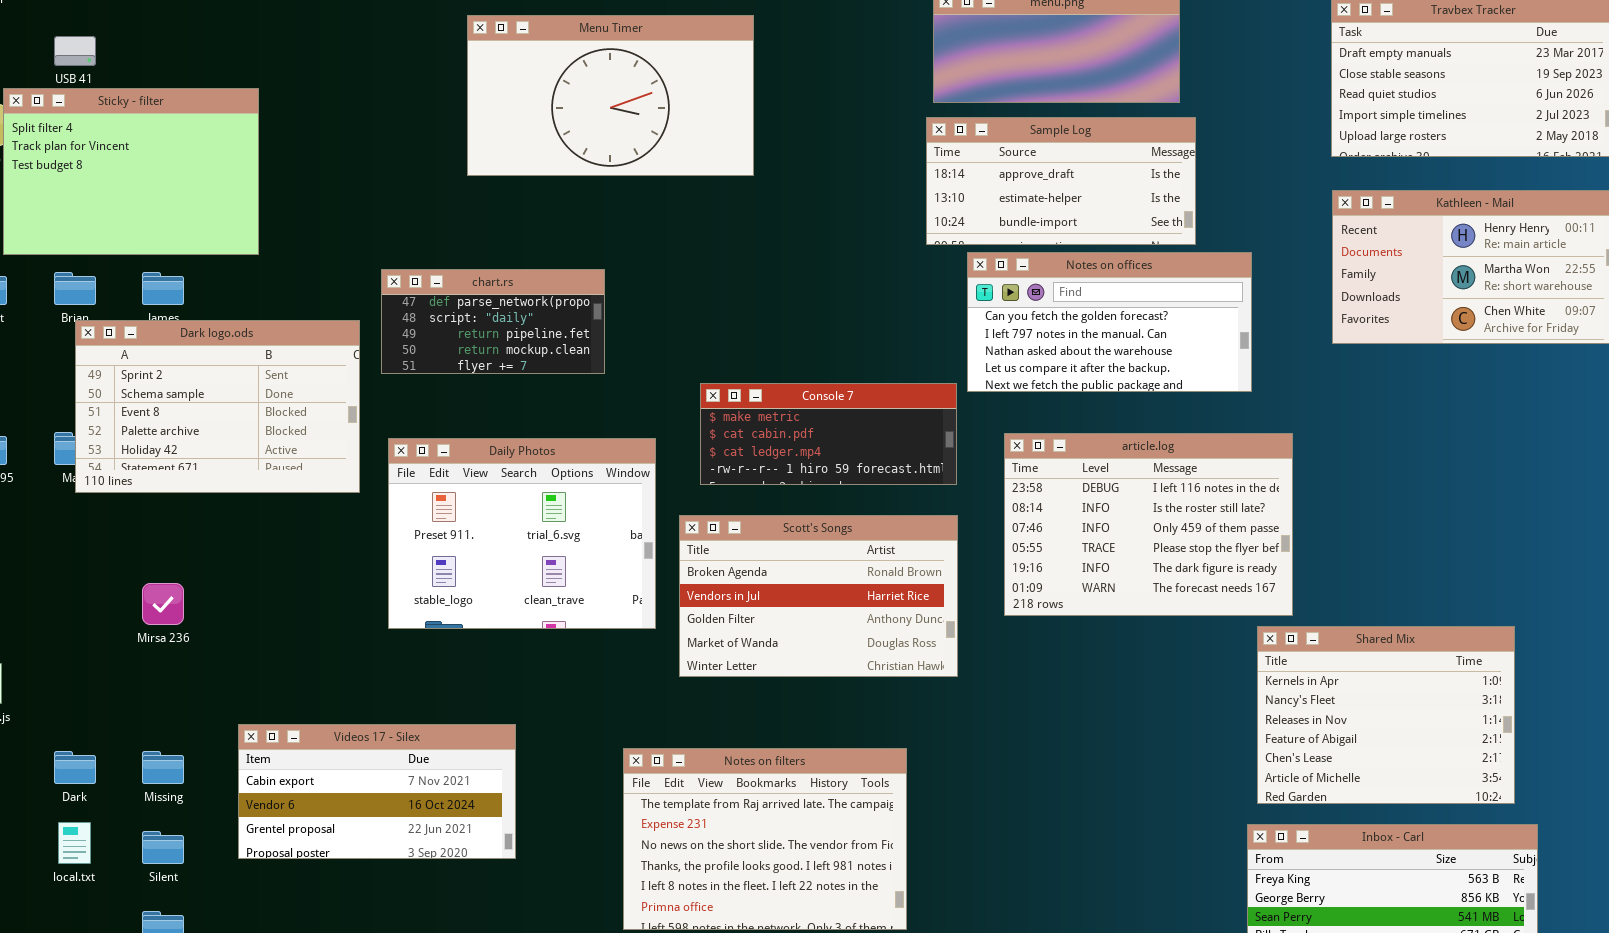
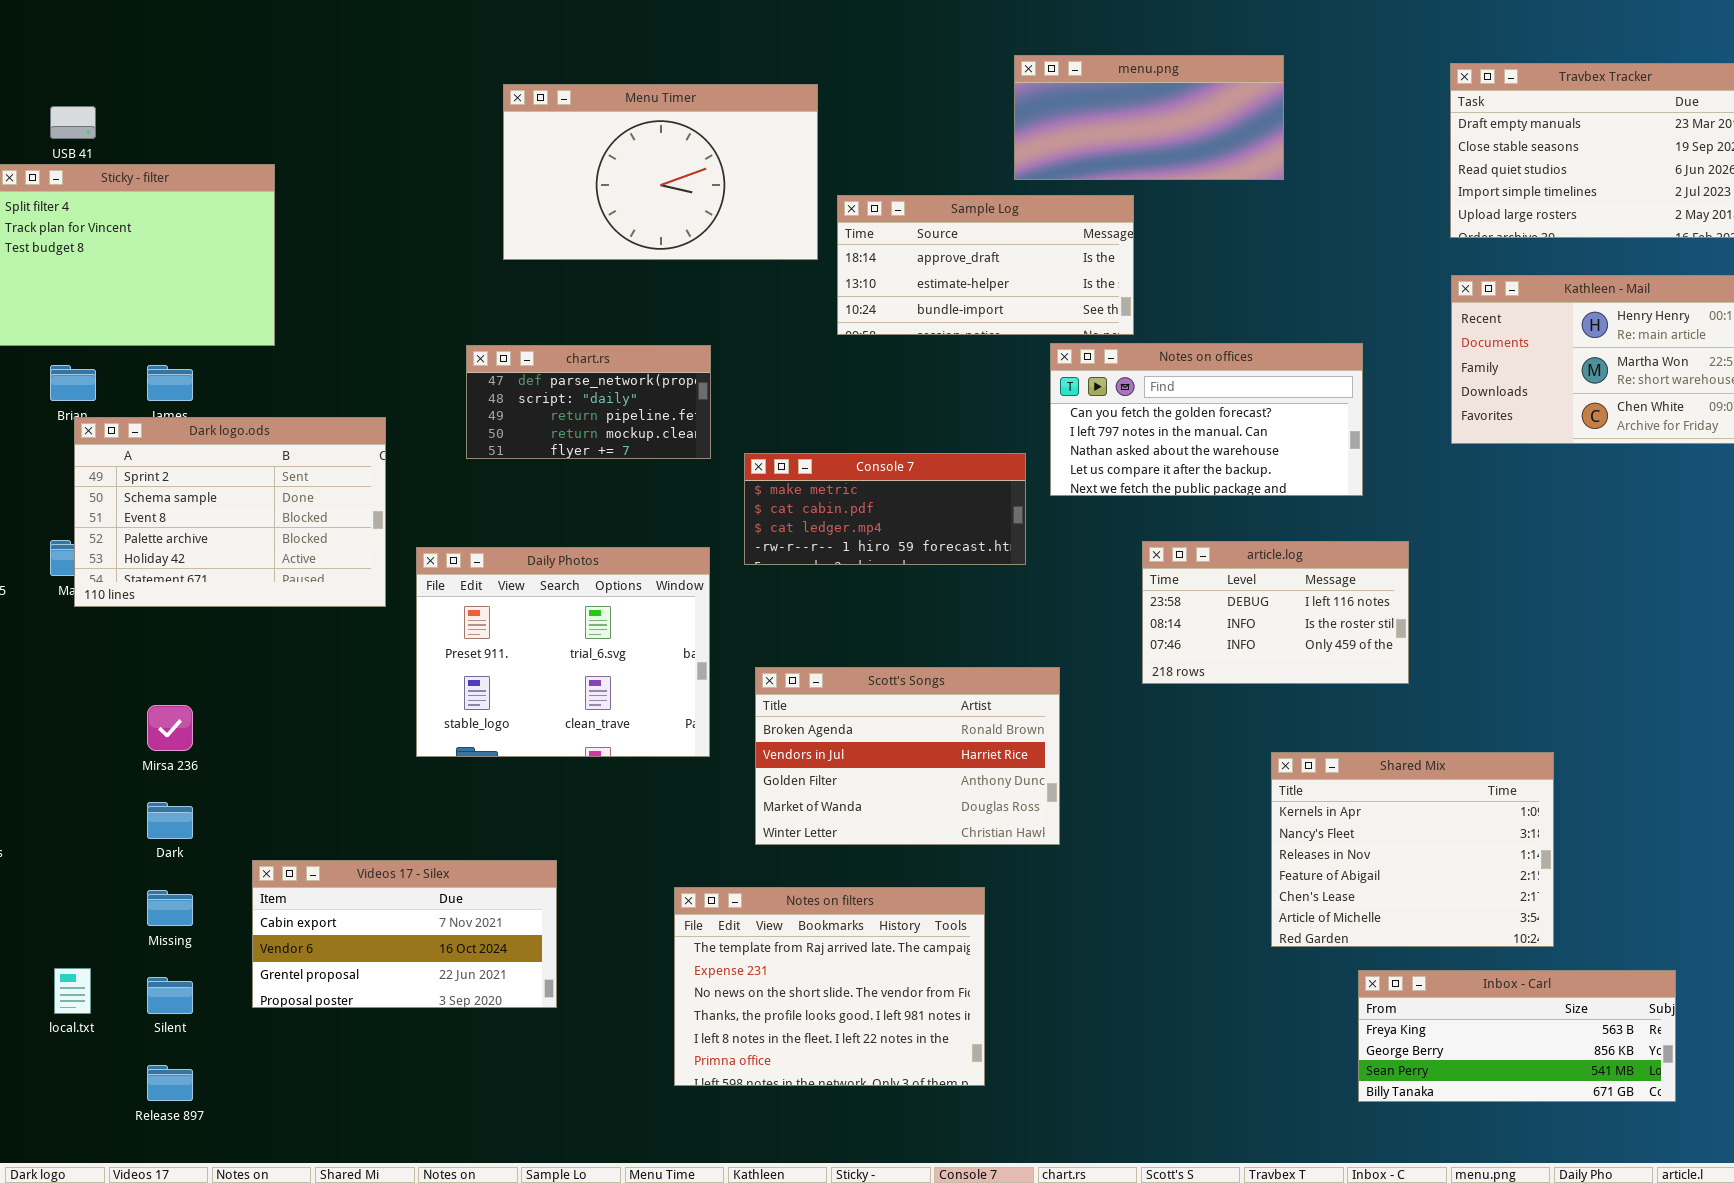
Sample Log: [926,117,1196,245] -> [837,195,1134,335], moved
chart.rs: [381,269,605,374] -> [466,345,711,459], moved
Console 7: [700,383,957,485] -> [744,453,1026,565], moved
article.log: [1004,433,1293,616] -> [1142,541,1409,684], resized
Scott's Songs: [679,515,958,677] -> [755,667,1060,845], moved
Shared Mix: [1257,626,1515,804] -> [1271,752,1554,947], moved
Dark: [54,751,96,784] -> [147,802,193,839], moved

